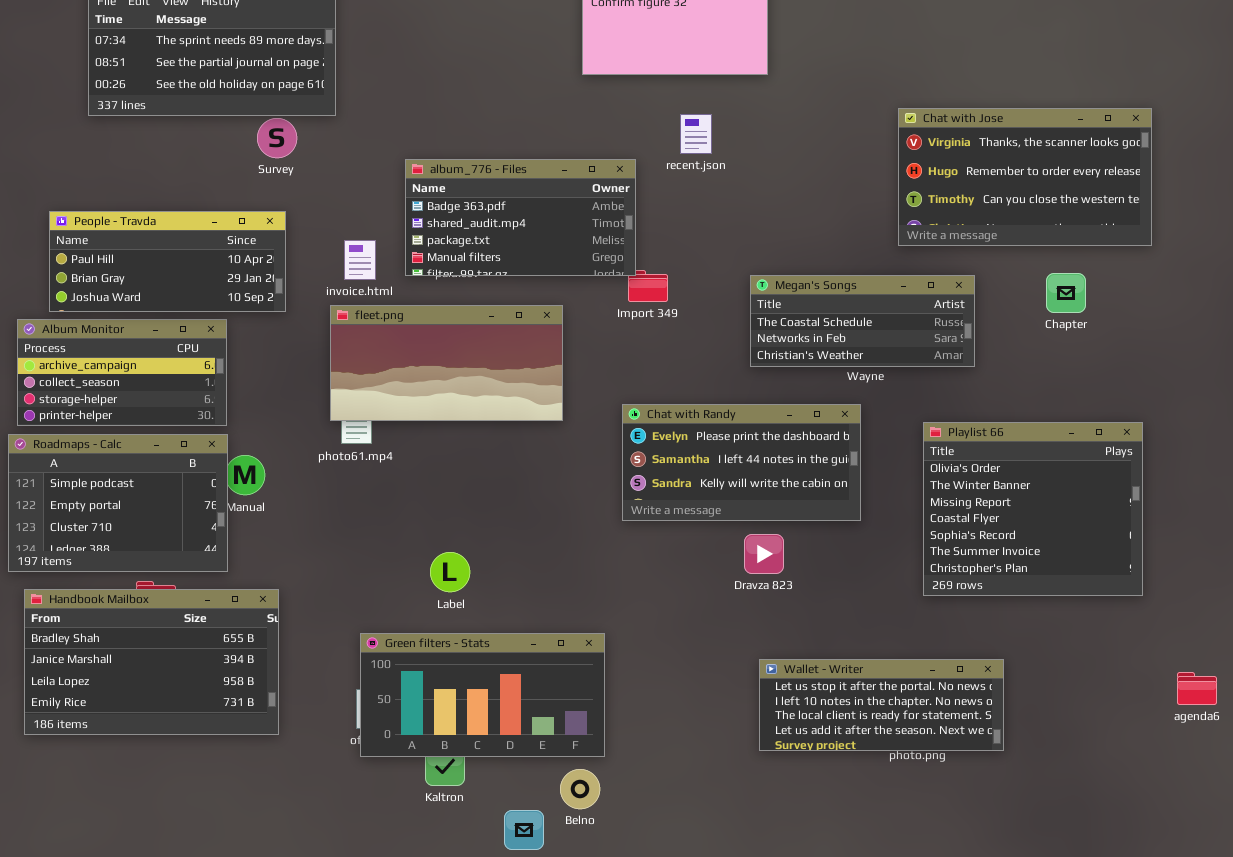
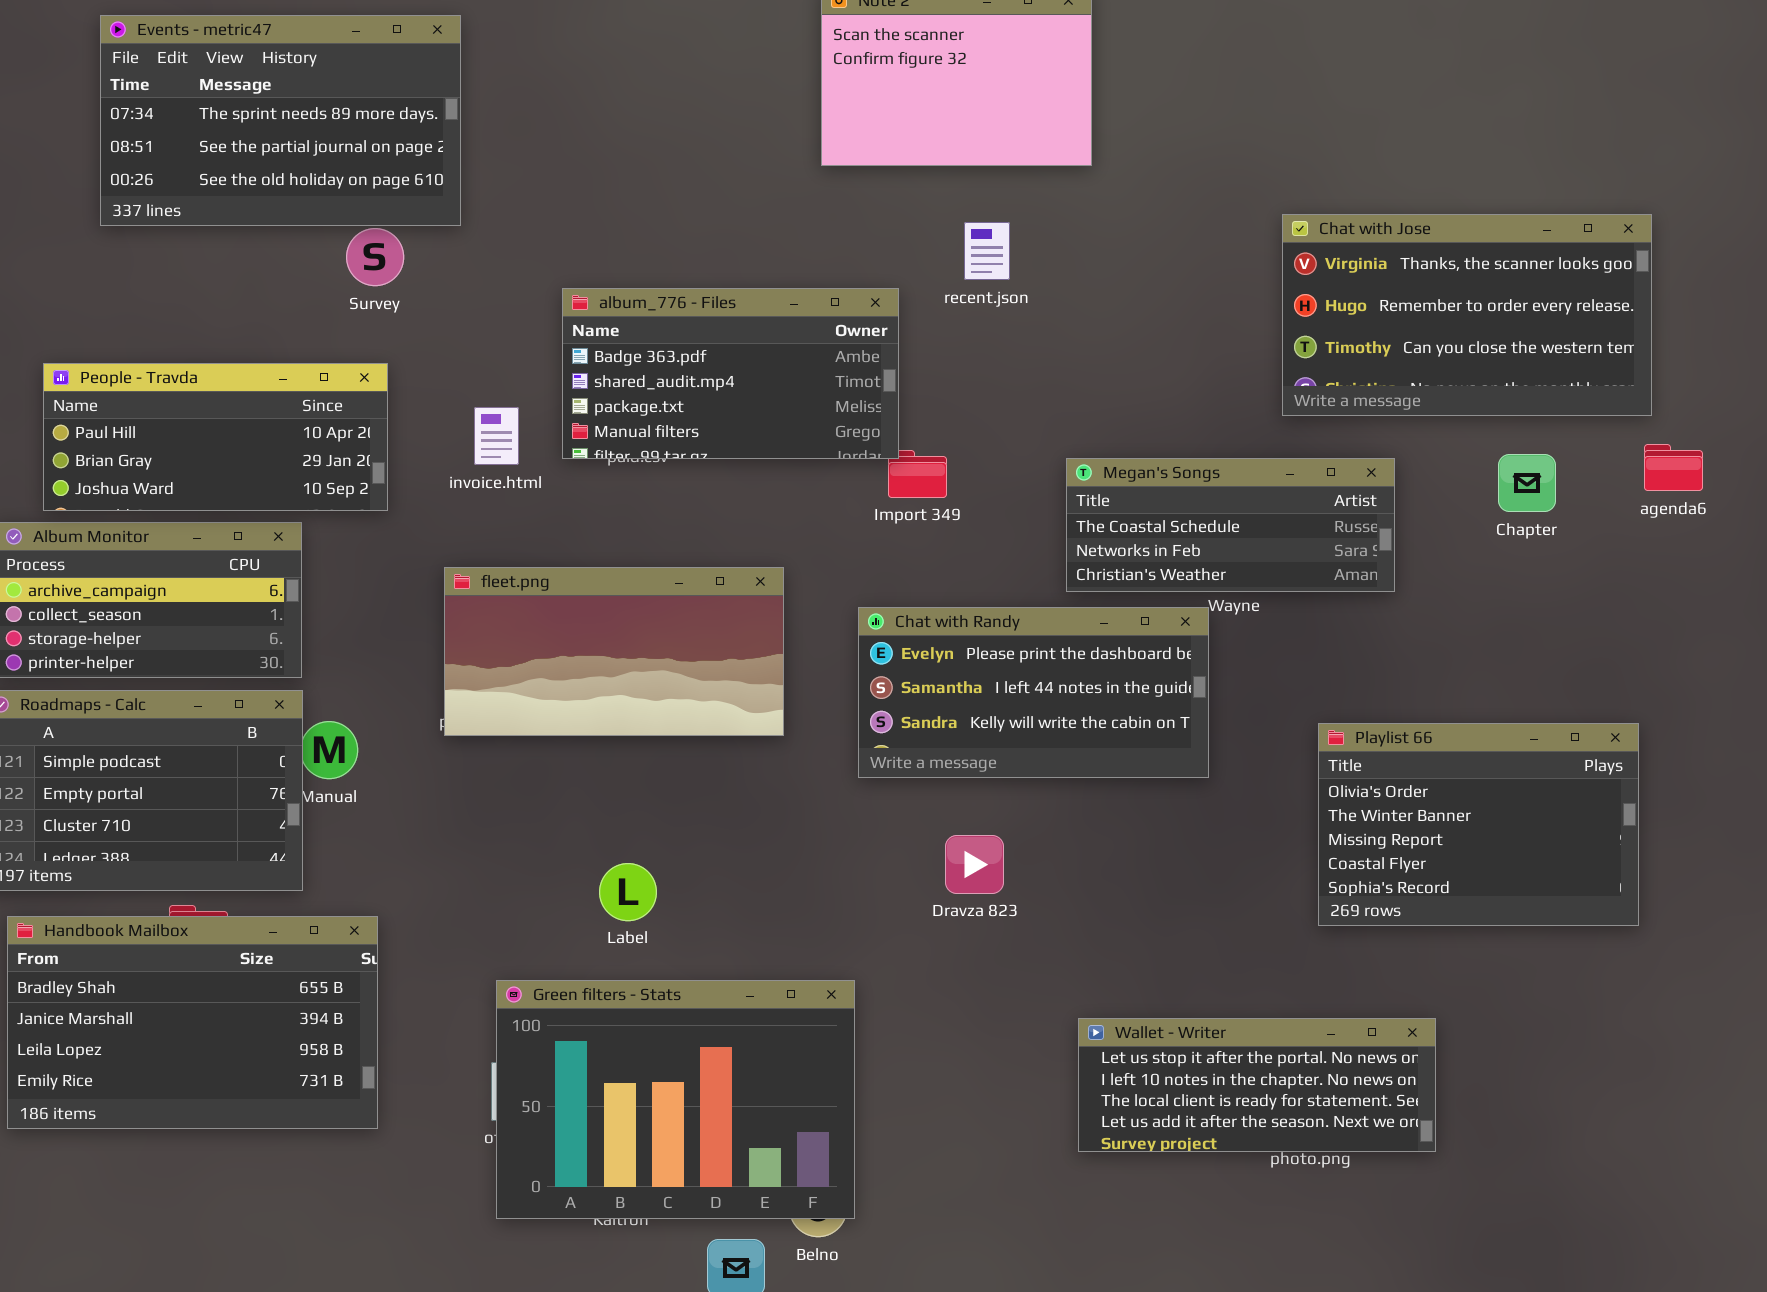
fleet.png: [330,305,563,421] -> [444,567,784,736], moved
Chat with Randy: [622,404,861,521] -> [858,607,1209,778], moved
Playlist 66: [923,422,1143,596] -> [1318,723,1639,926], resized
Dravza 823: [744,534,784,574] -> [945,835,1004,894], moved
Green filters - Stats: [360,633,605,757] -> [496,980,855,1219], resized
agenda6: [1177,672,1217,705] -> [1644,444,1703,491], moved

